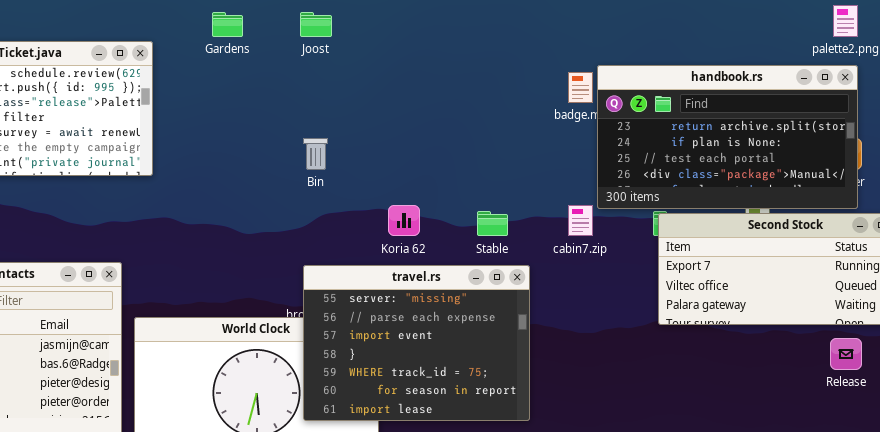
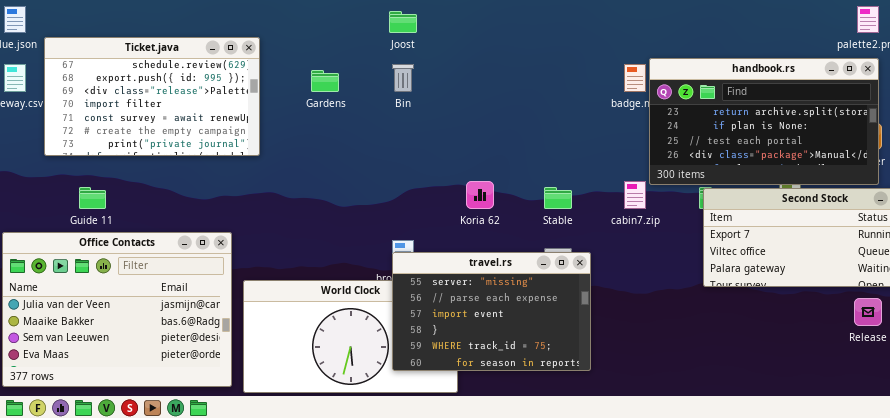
Gardens: [212,12,243,37] -> [311,70,339,92], moved
Bin: [303,138,328,170] -> [392,64,414,92], moved
travel.rs: [303,265,530,421] -> [392,252,591,371], resized

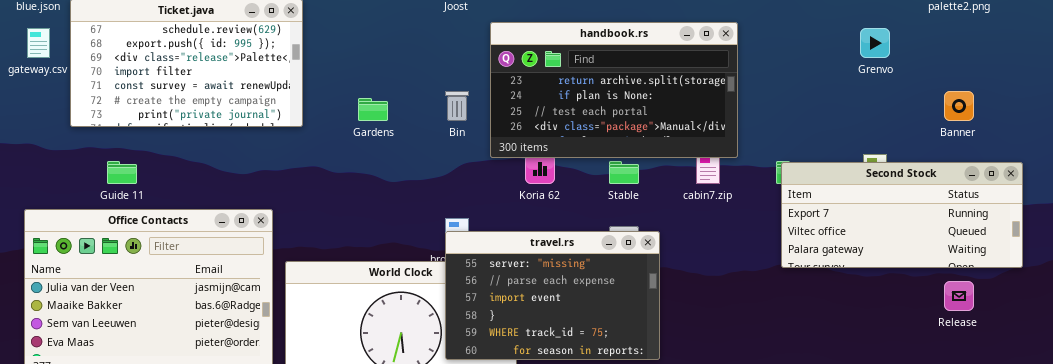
handbook.rs: [649,58,879,185] -> [490,22,738,158], moved
Bin: [392,64,414,92] -> [445,91,469,121], moved
Gardens: [311,70,339,92] -> [358,98,388,121], moved

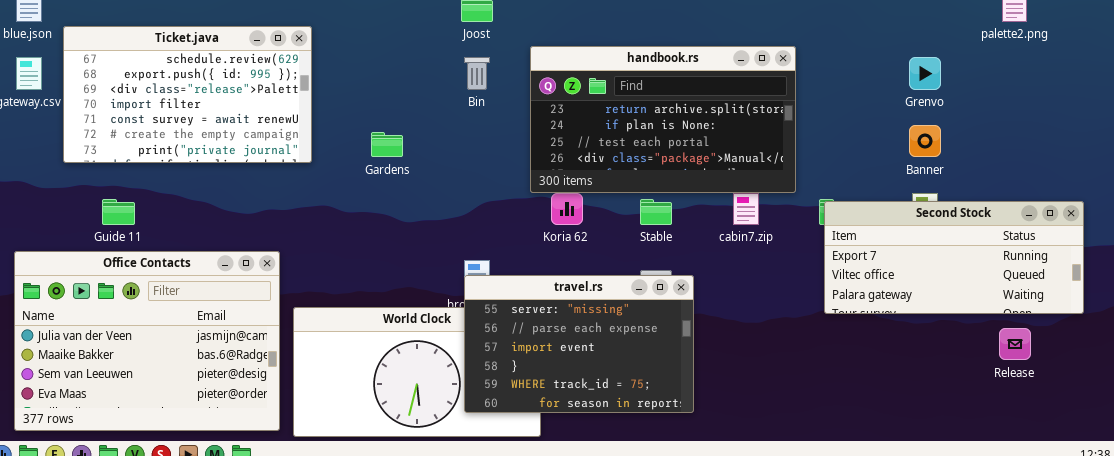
handbook.rs: [490,22,738,158] -> [530,46,796,193], moved
Bin: [445,91,469,121] -> [464,57,490,90], moved
Banner: [944,91,974,121] -> [909,125,941,157], moved

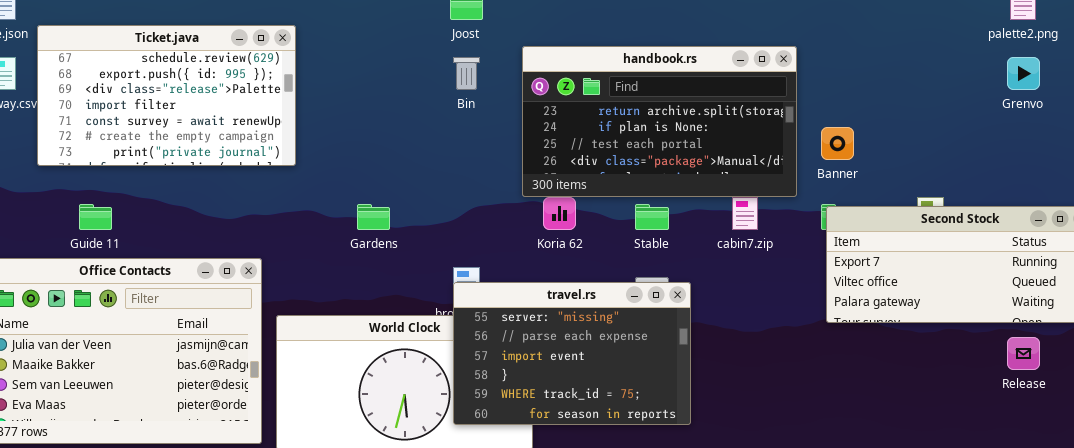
Grenvo: [909,57,941,90] -> [1007,57,1040,90], moved
Banner: [909,125,941,157] -> [821,127,854,160], moved
Gardens: [371,132,403,157] -> [357,204,390,230], moved

